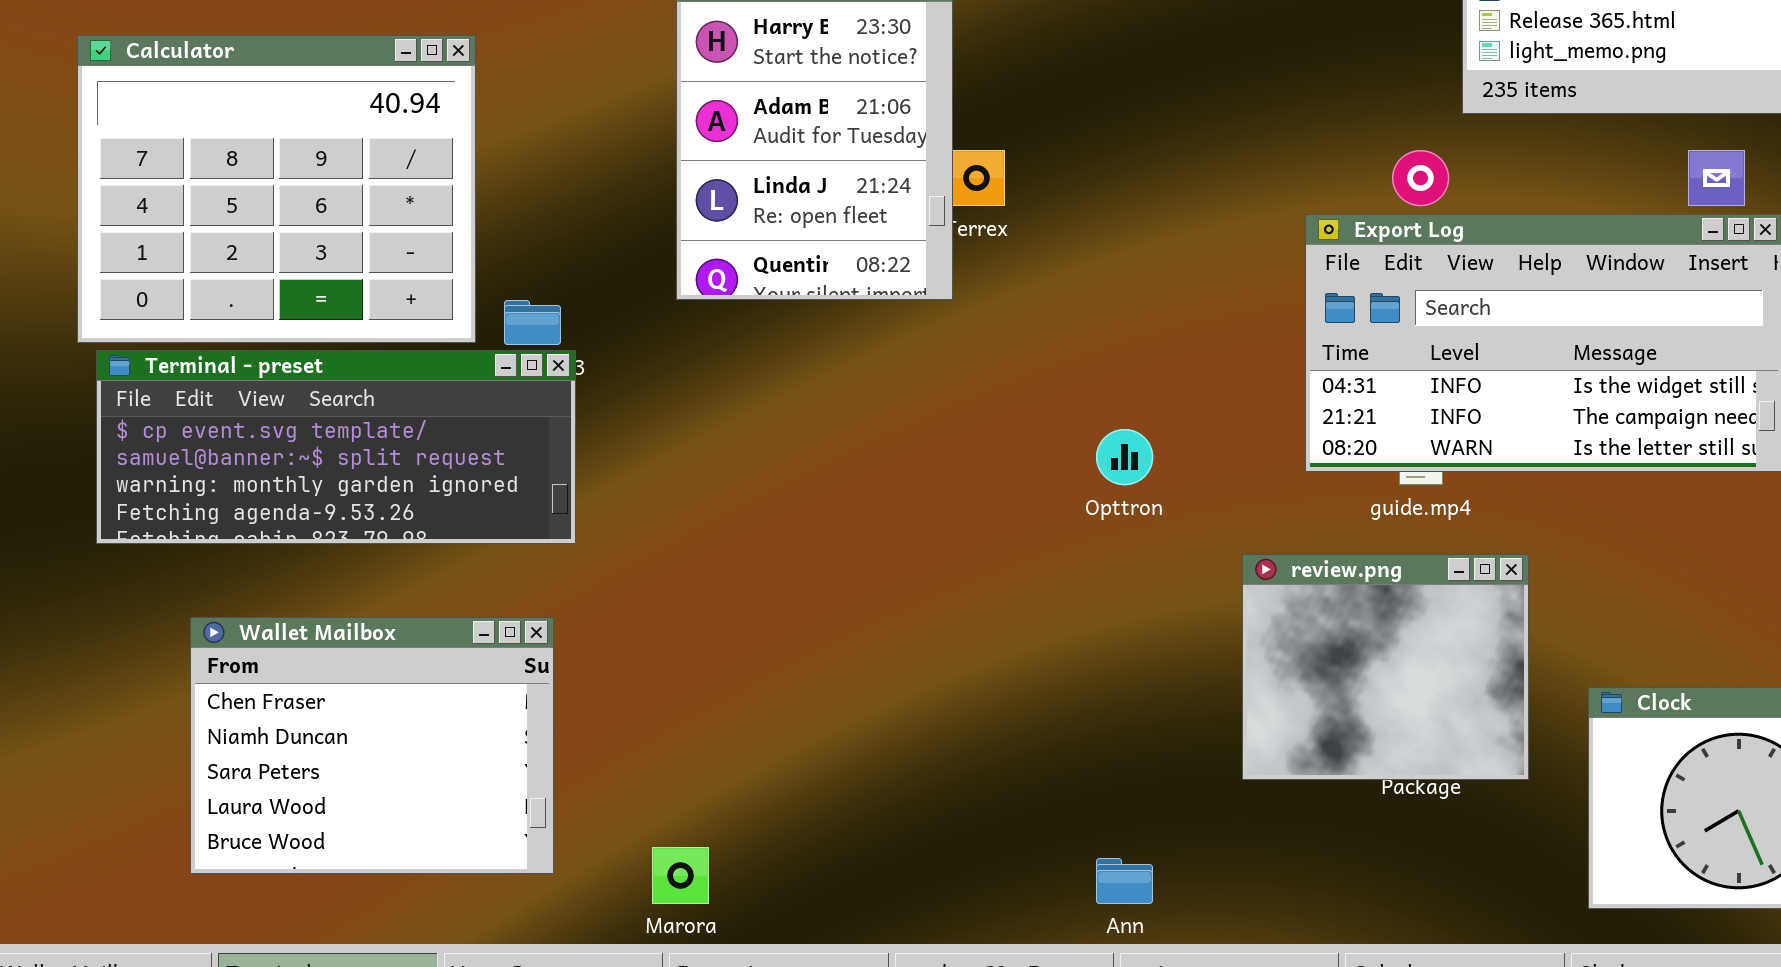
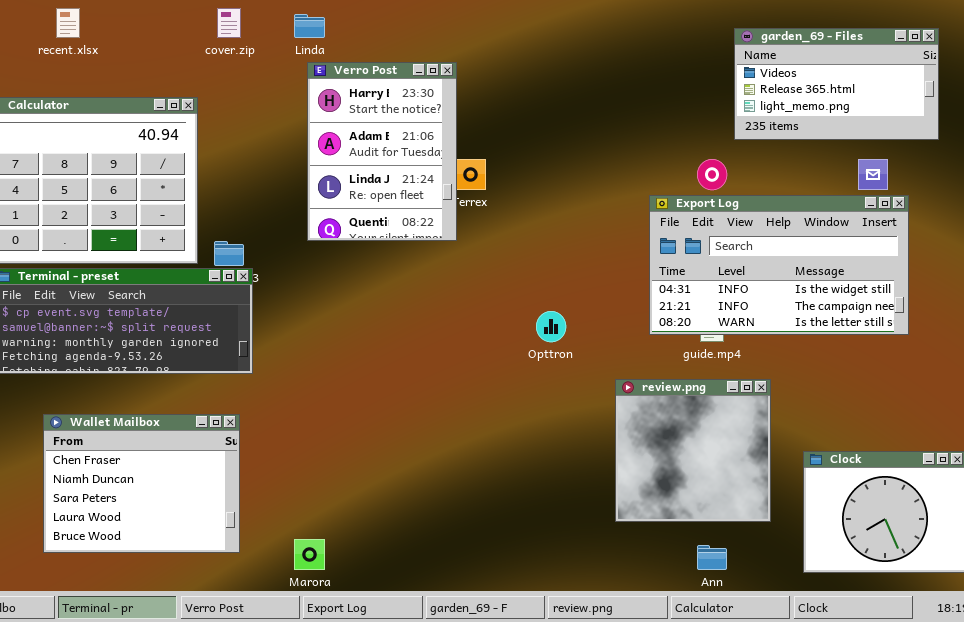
review.png: [1242,554,1529,780] -> [615,379,771,522], resized
Ann: [1096,858,1153,904] -> [697,545,727,570], moved

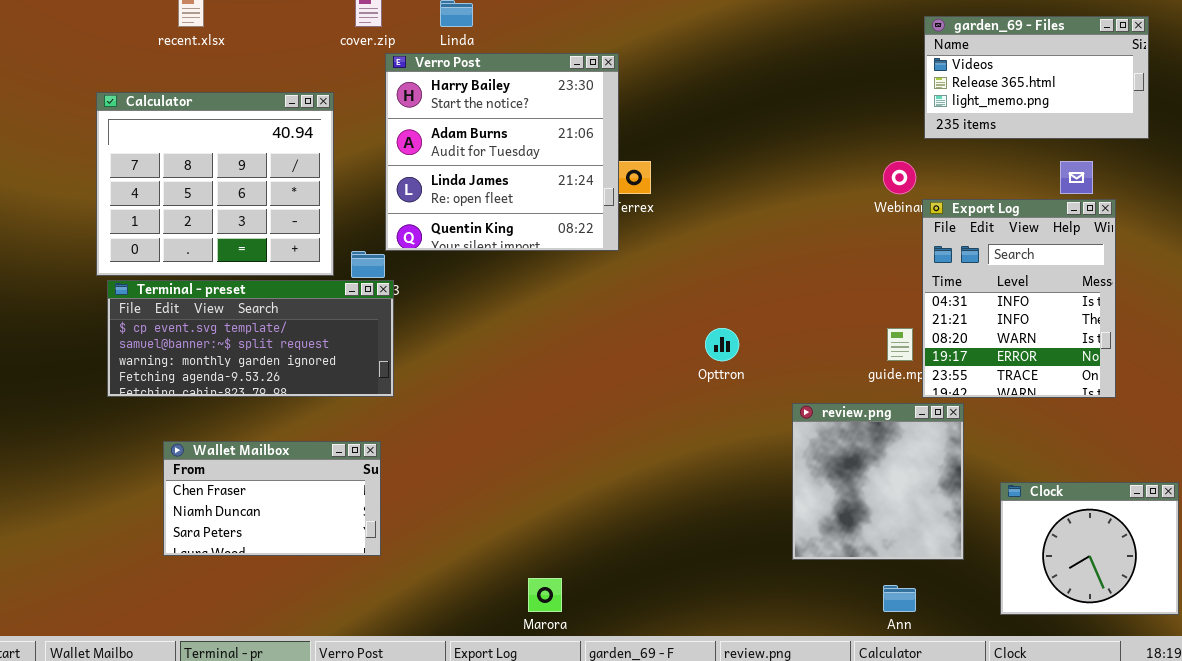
Verro Post: [307,62,457,241] -> [385,53,619,251], resized
Export Log: [649,195,909,335] -> [922,199,1116,398], resized
Wallet Mailbox: [43,414,240,553] -> [163,441,381,556], resized
Marora: [294,539,325,570] -> [528,578,562,612], moved

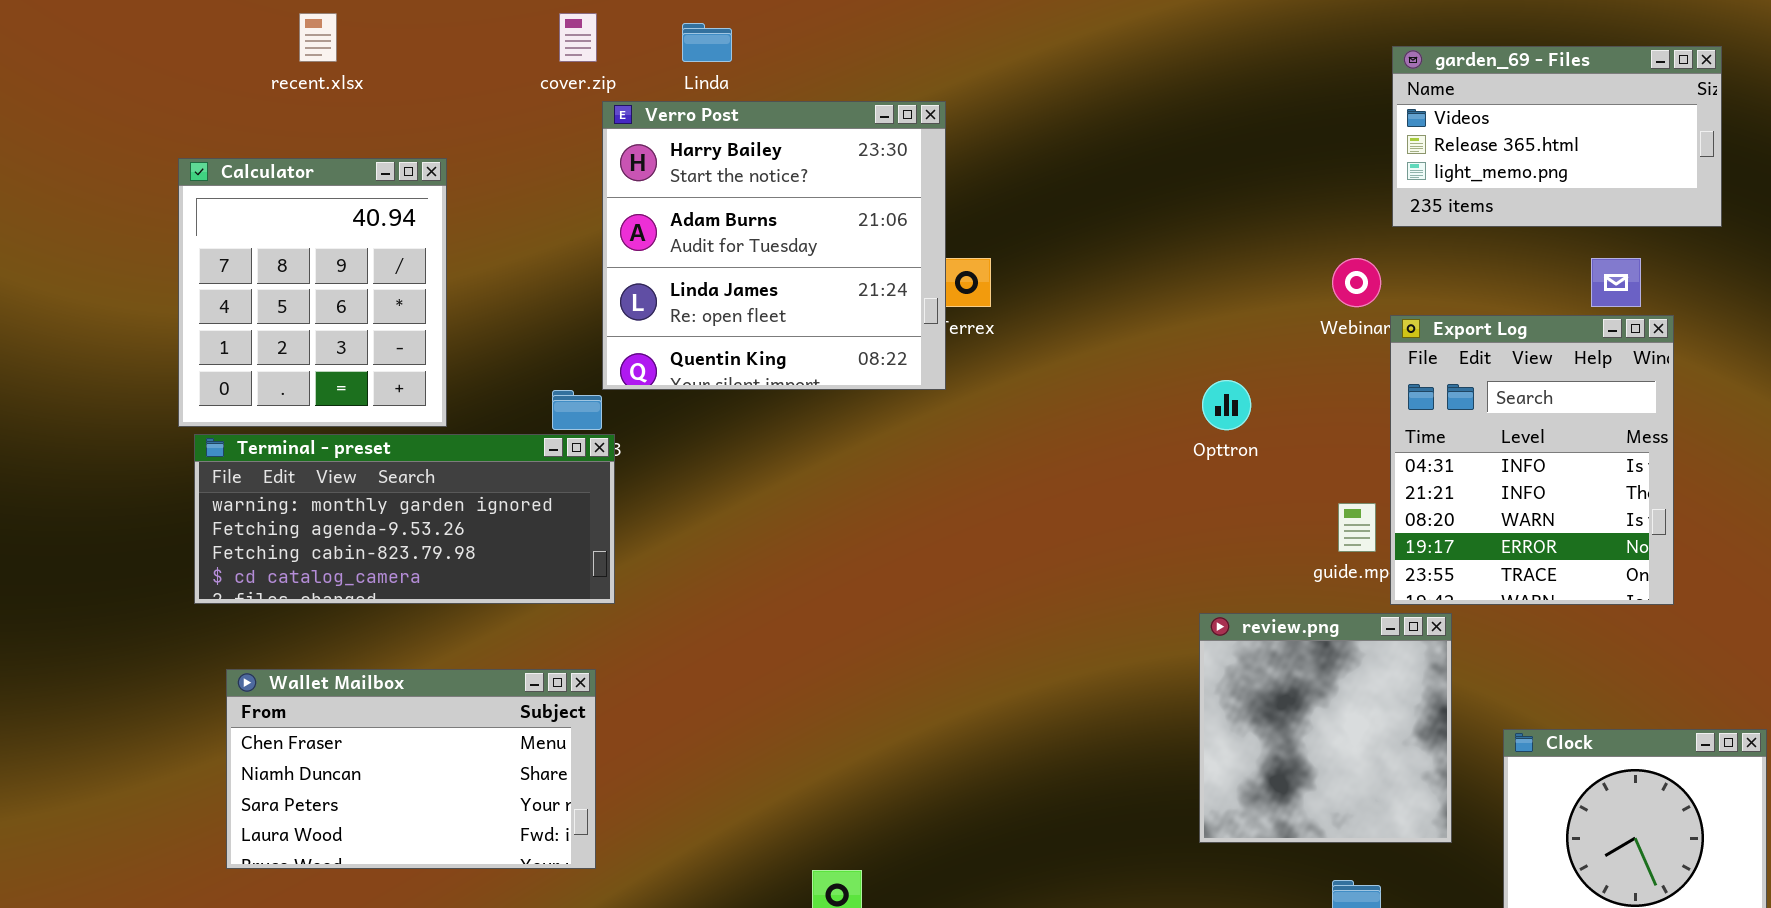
Calculator: [96,92,334,276] -> [178,158,447,427], resized
Terminal - preset: [107,280,394,397] -> [194,434,615,604], scrolled down 2 rows
Opttron: [705,328,739,361] -> [1202,380,1251,430], moved
Wallet Mailbox: [163,441,381,556] -> [226,669,596,869], resized

